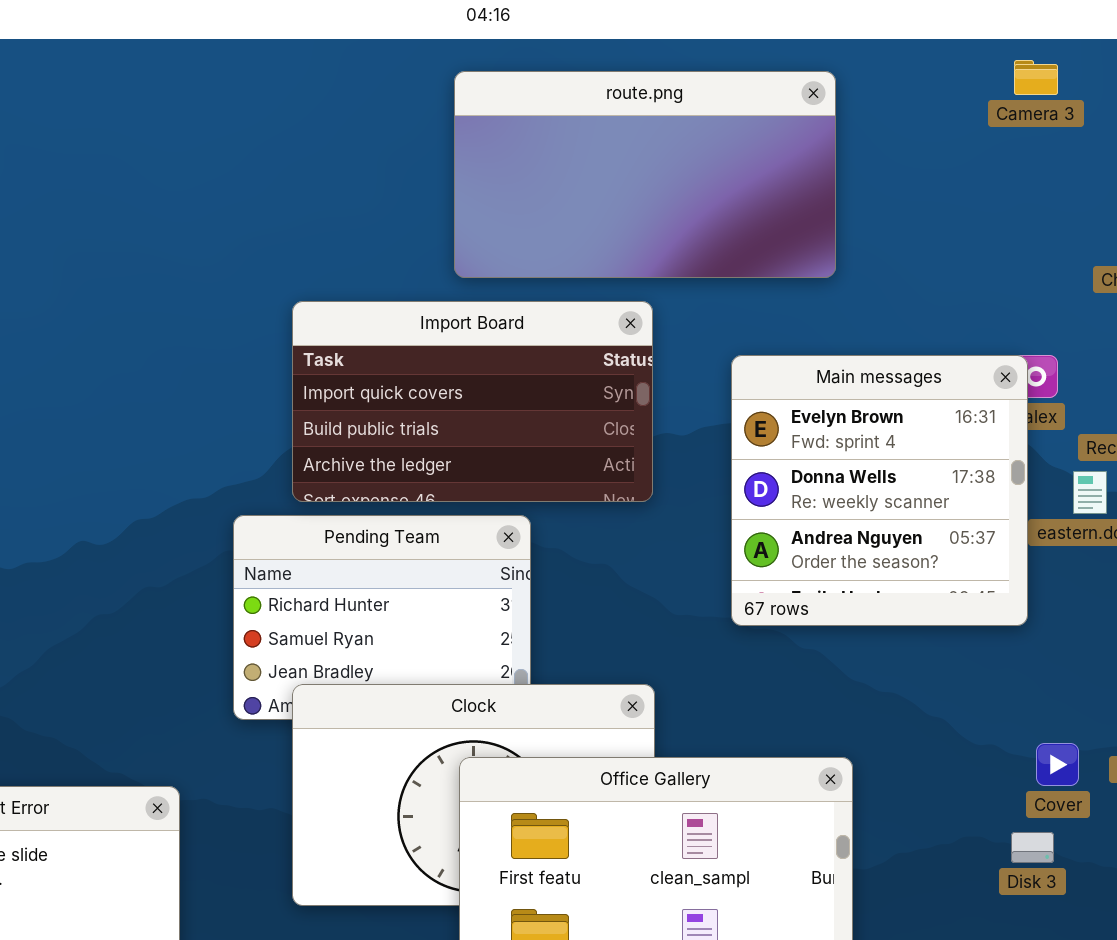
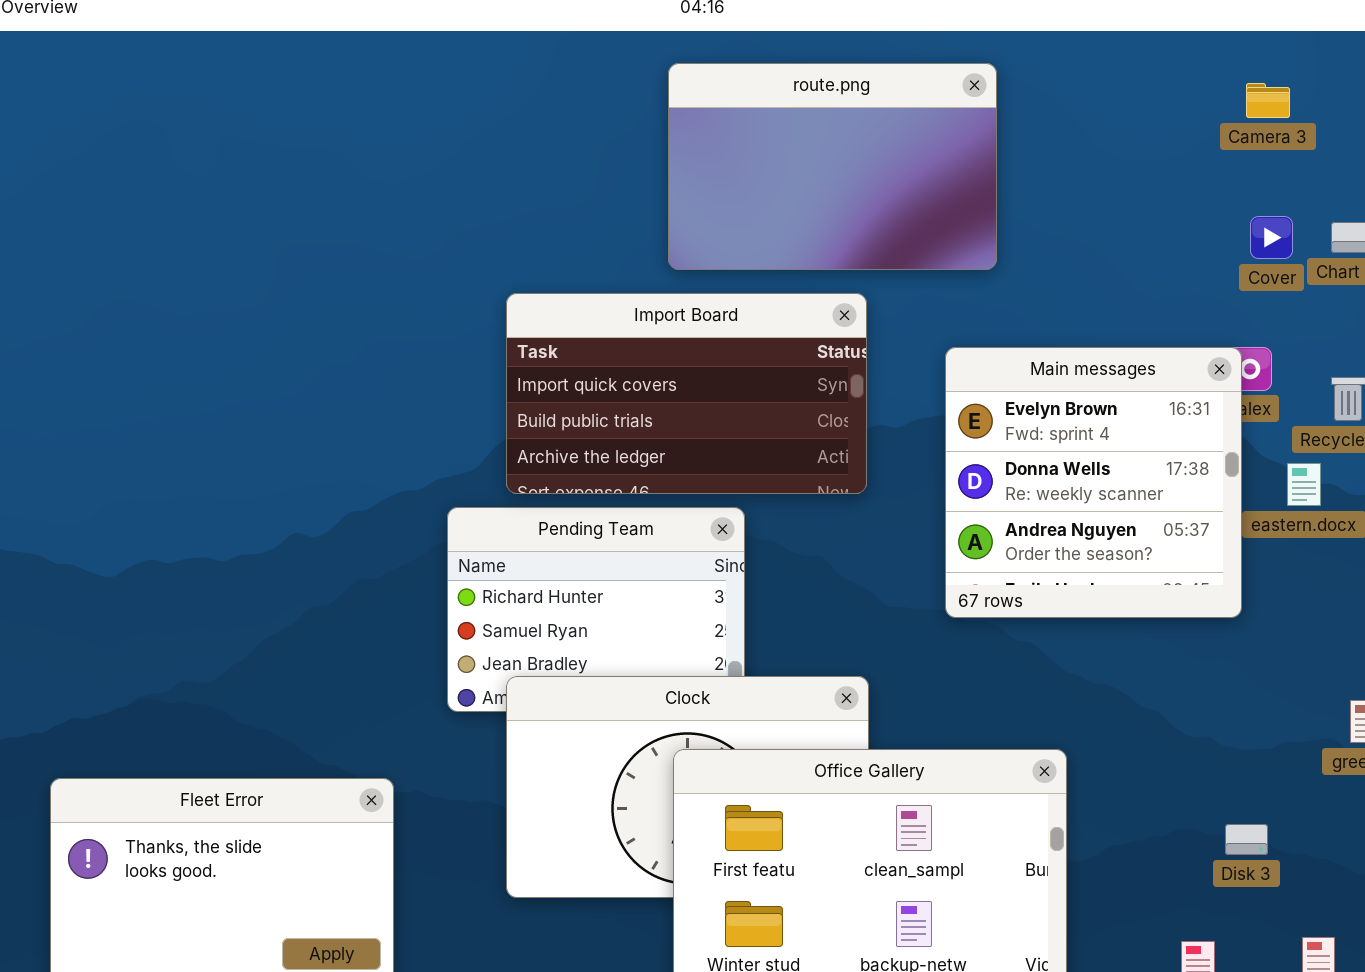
Camera 3: [1014,60,1058,95] -> [1246,83,1290,118], moved
route.png: [454,71,836,278] -> [668,63,997,270], resized
Cover: [1036,743,1079,786] -> [1250,216,1293,259], moved

